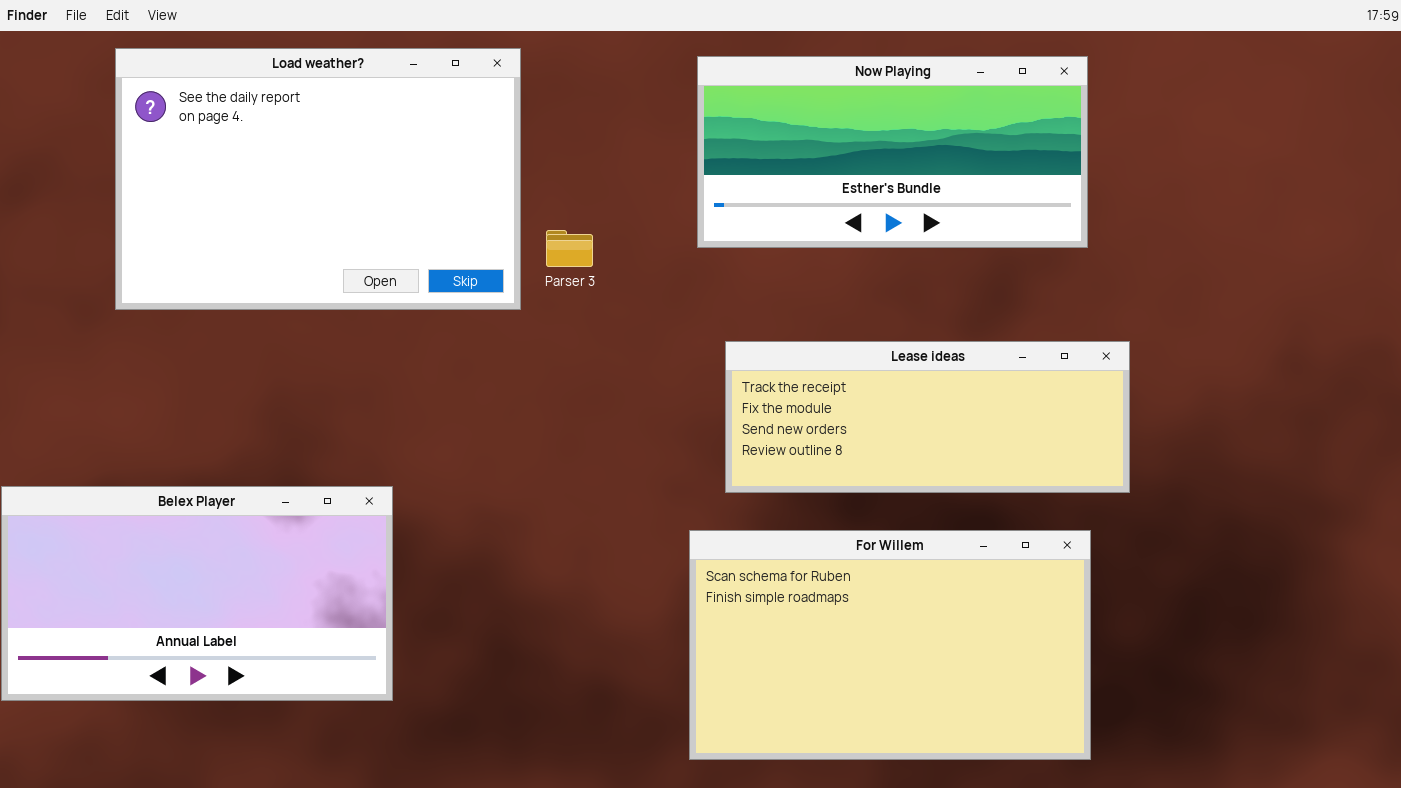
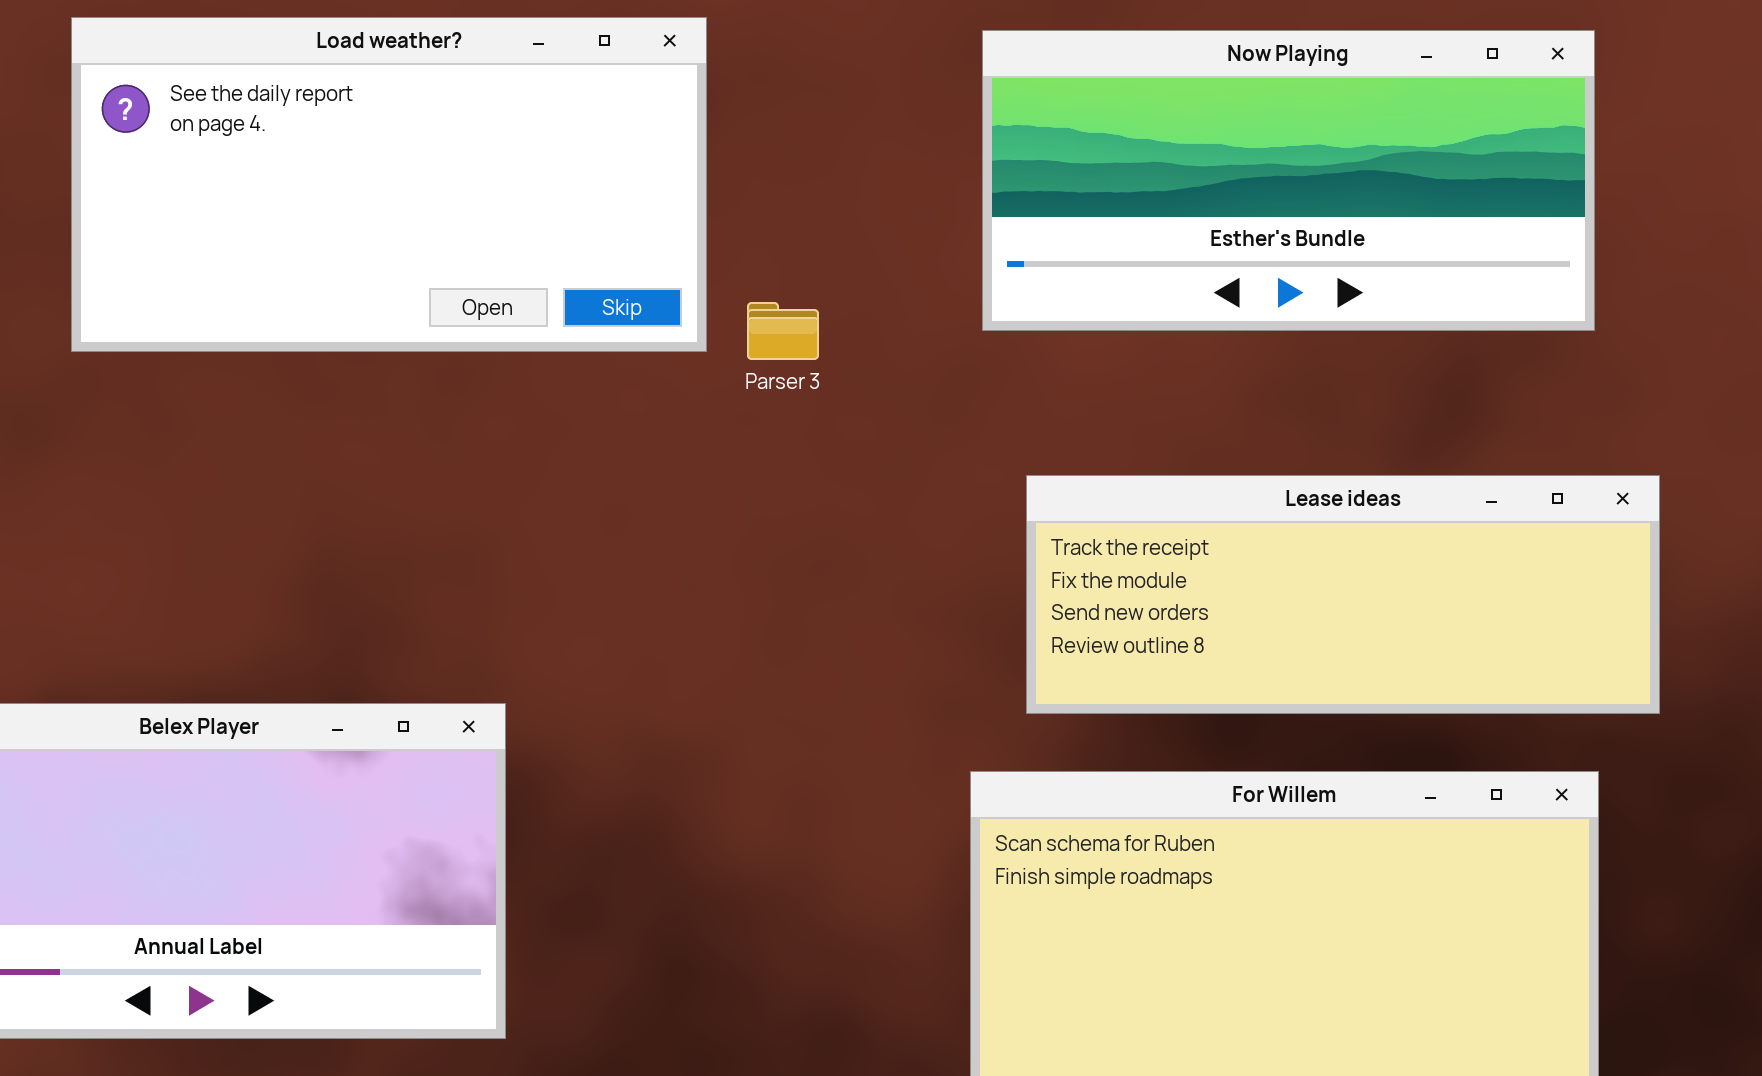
Load weather?: [115,48,521,310] -> [71,17,707,352], resized

